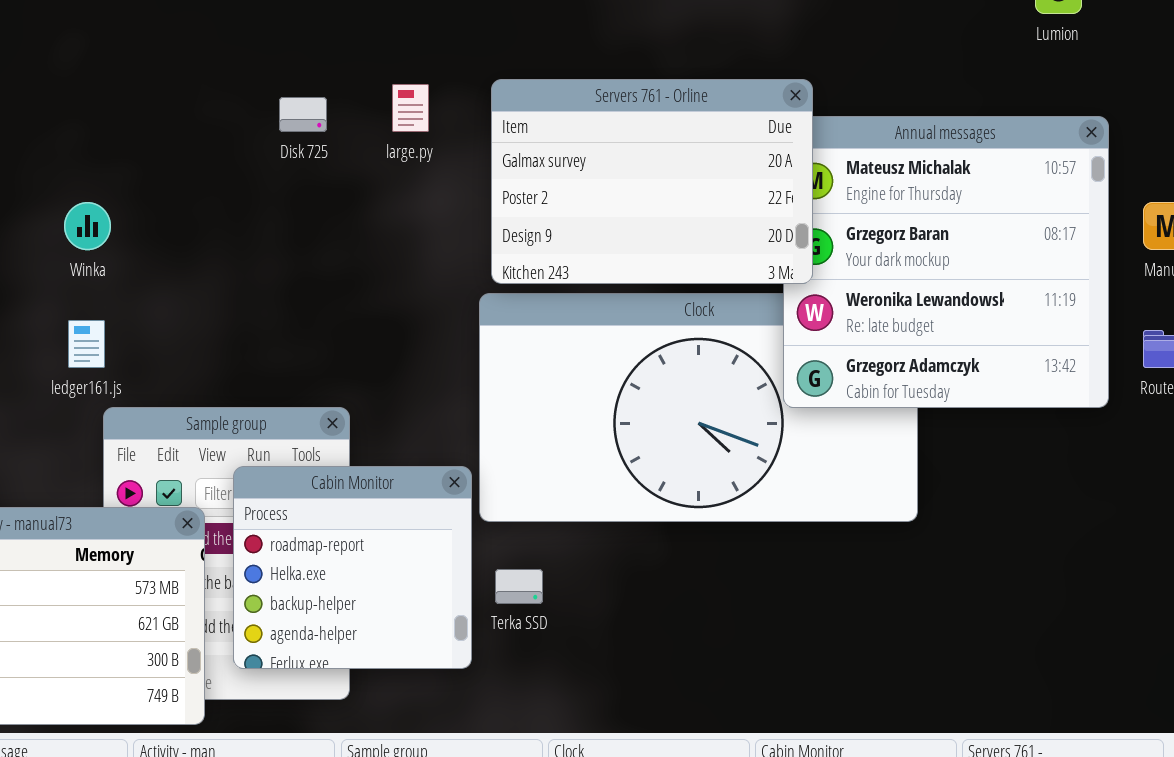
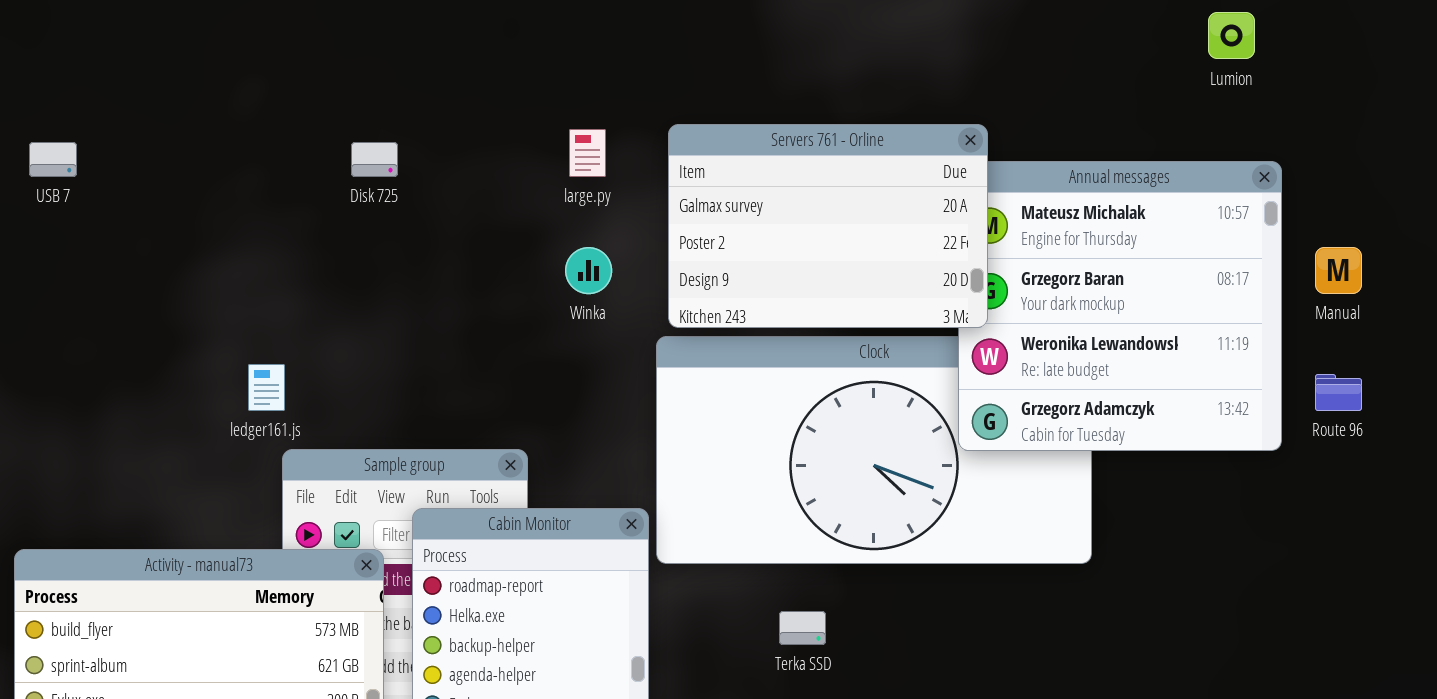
Disk 725: [279,97,327,132] -> [351,142,398,177], moved
Winka: [64,202,111,250] -> [565,247,612,294], moved
Terka SSD: [495,569,543,604] -> [779,611,826,645], moved

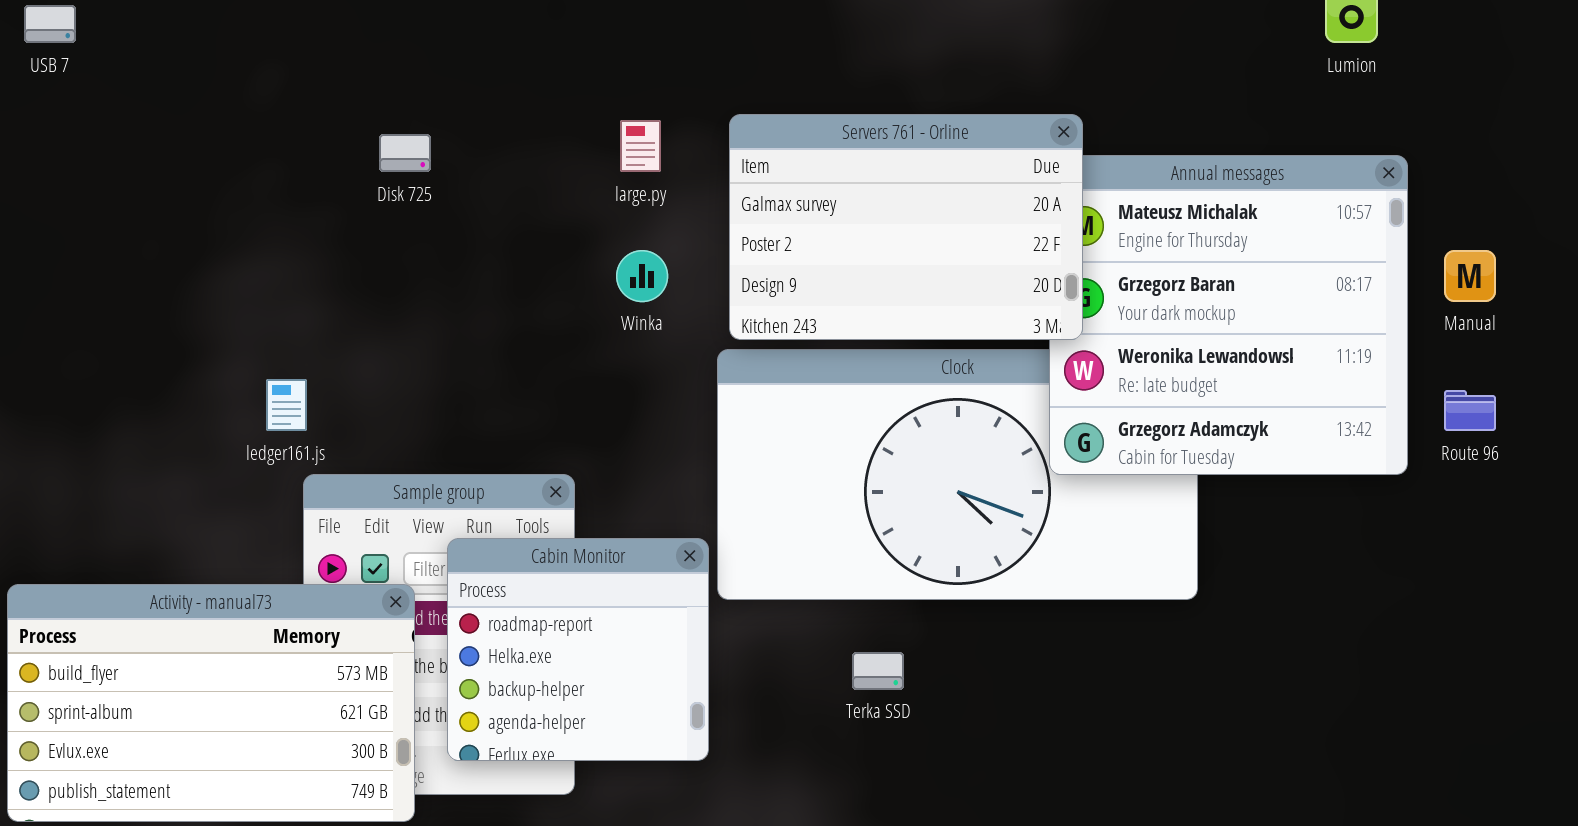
USB 7: [29,142,77,177] -> [24,5,76,43], moved

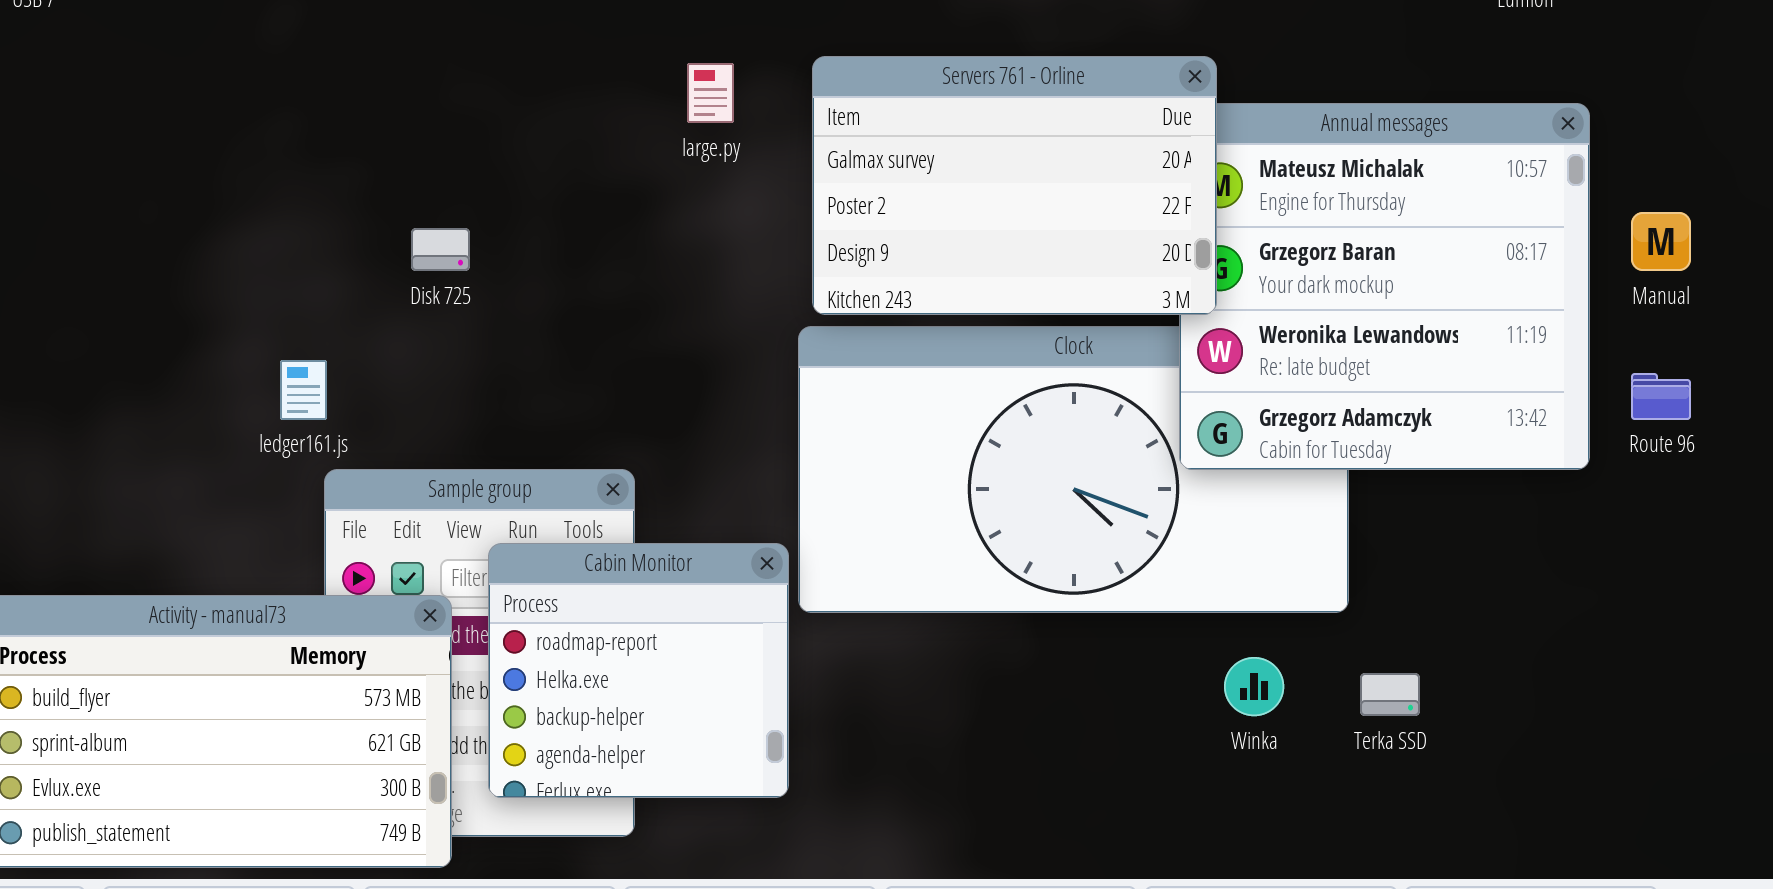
Disk 725: [379,134,431,172] -> [411,228,470,271], moved
Winka: [616,250,668,302] -> [1224,657,1284,716], moved
Terka SSD: [852,652,904,690] -> [1360,673,1420,716], moved

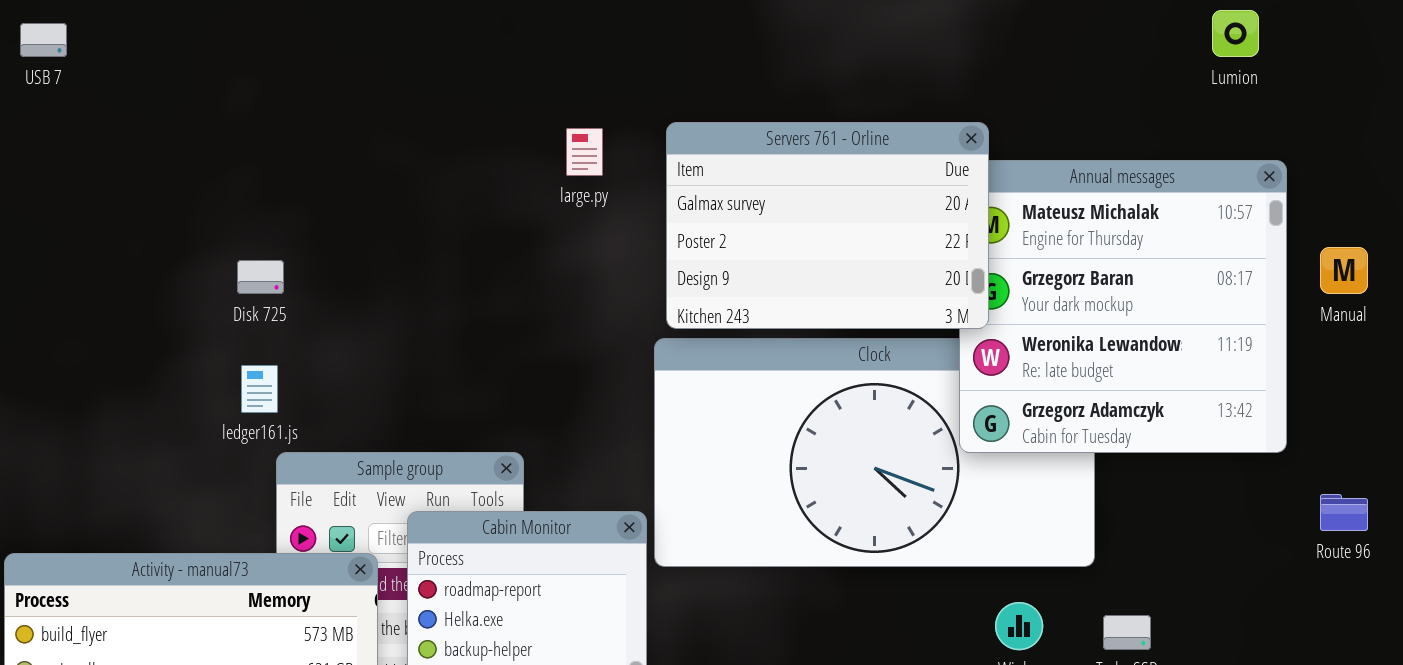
Disk 725: [411,228,470,271] -> [237,260,284,294], moved
Route 96: [1631,373,1691,420] -> [1320,494,1368,531], moved

